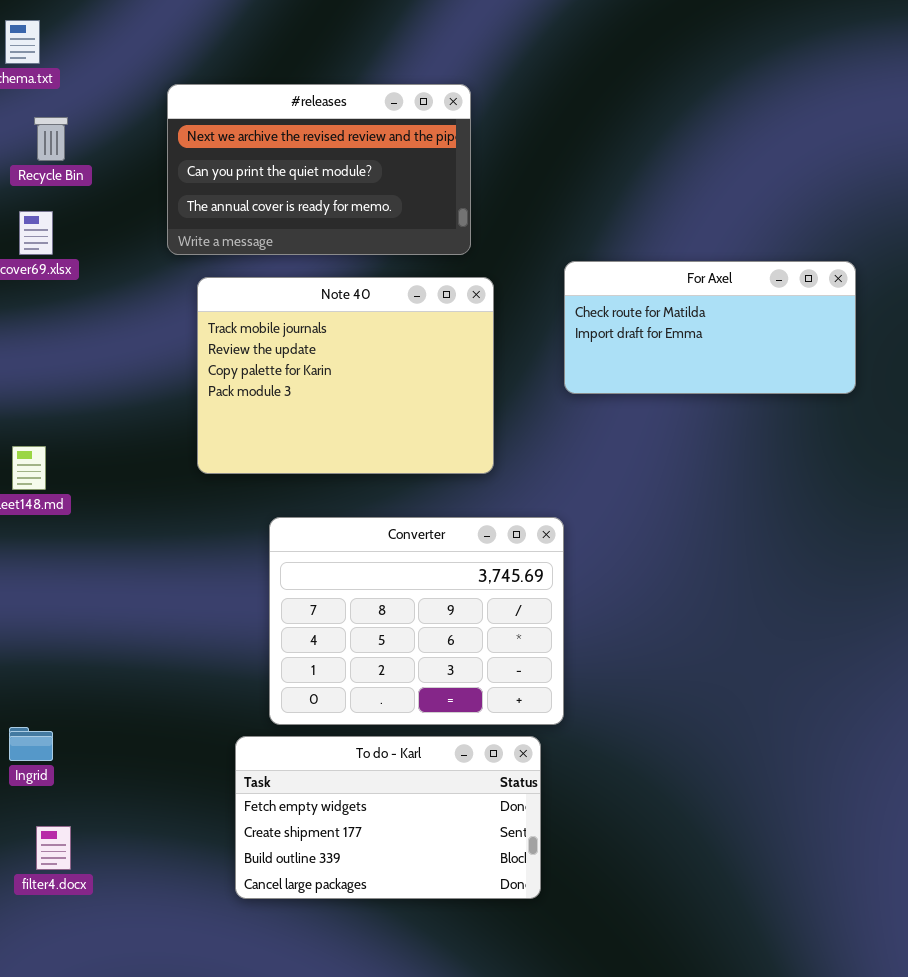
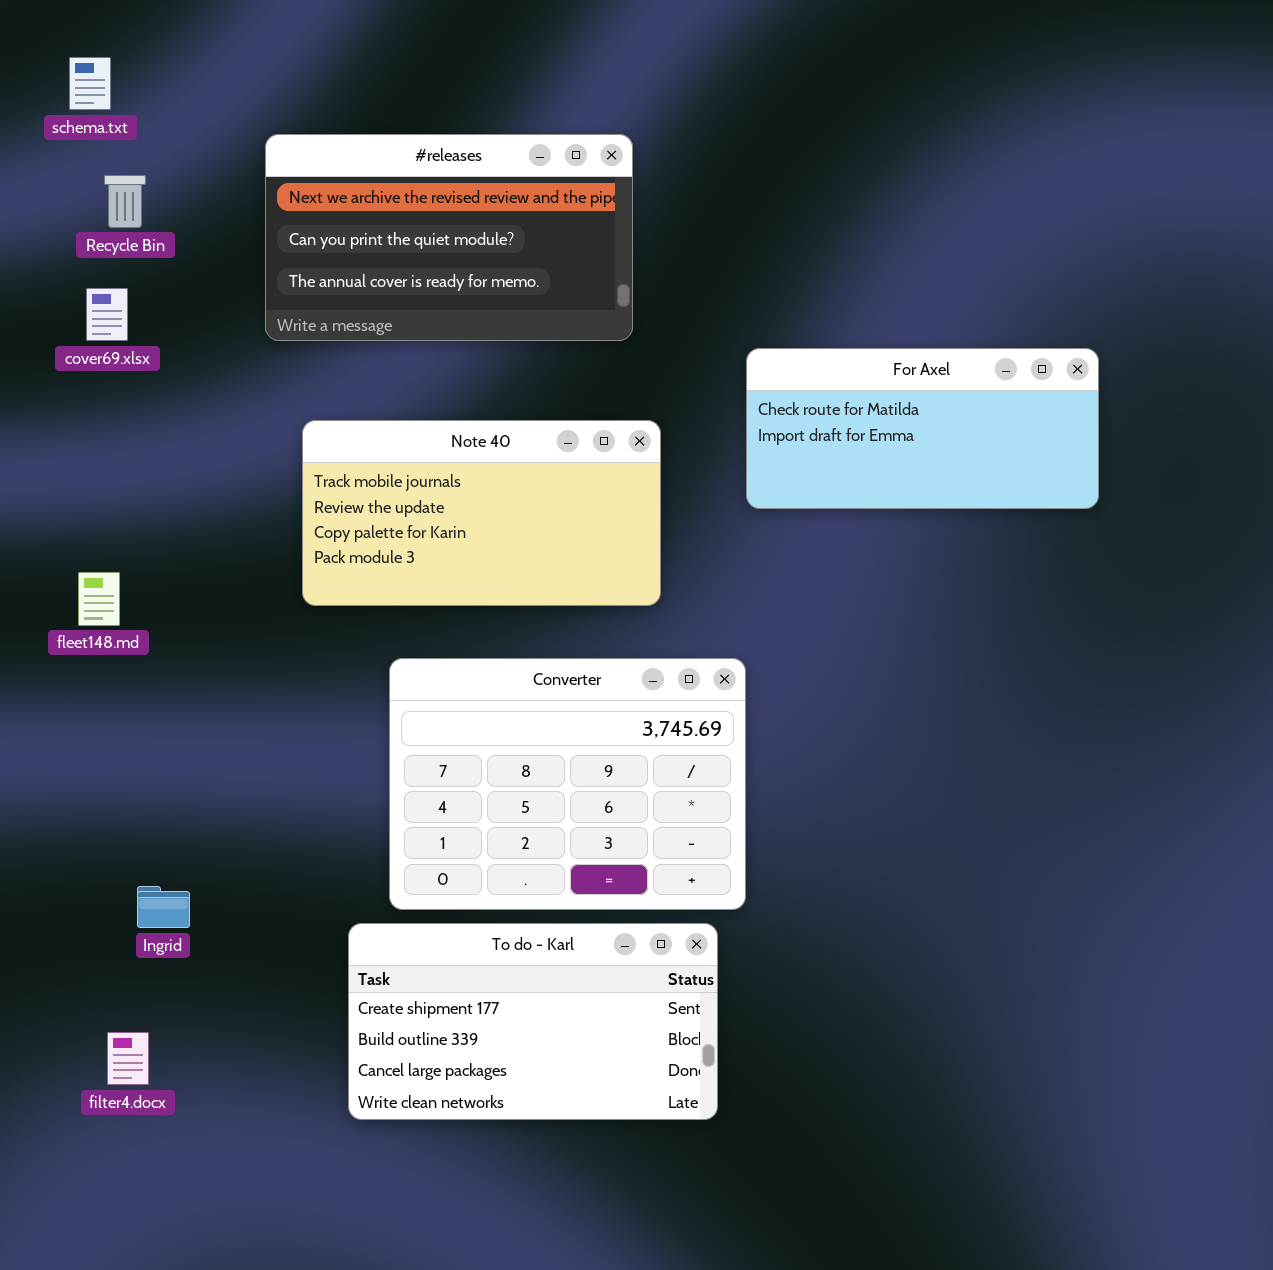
Note 40: [197,277,494,474] -> [302,420,661,606], resized
Ingrid: [9,727,53,761] -> [137,886,190,928], moved
To do - Karl: [235,736,541,899] -> [348,923,718,1120], scrolled down 1 row

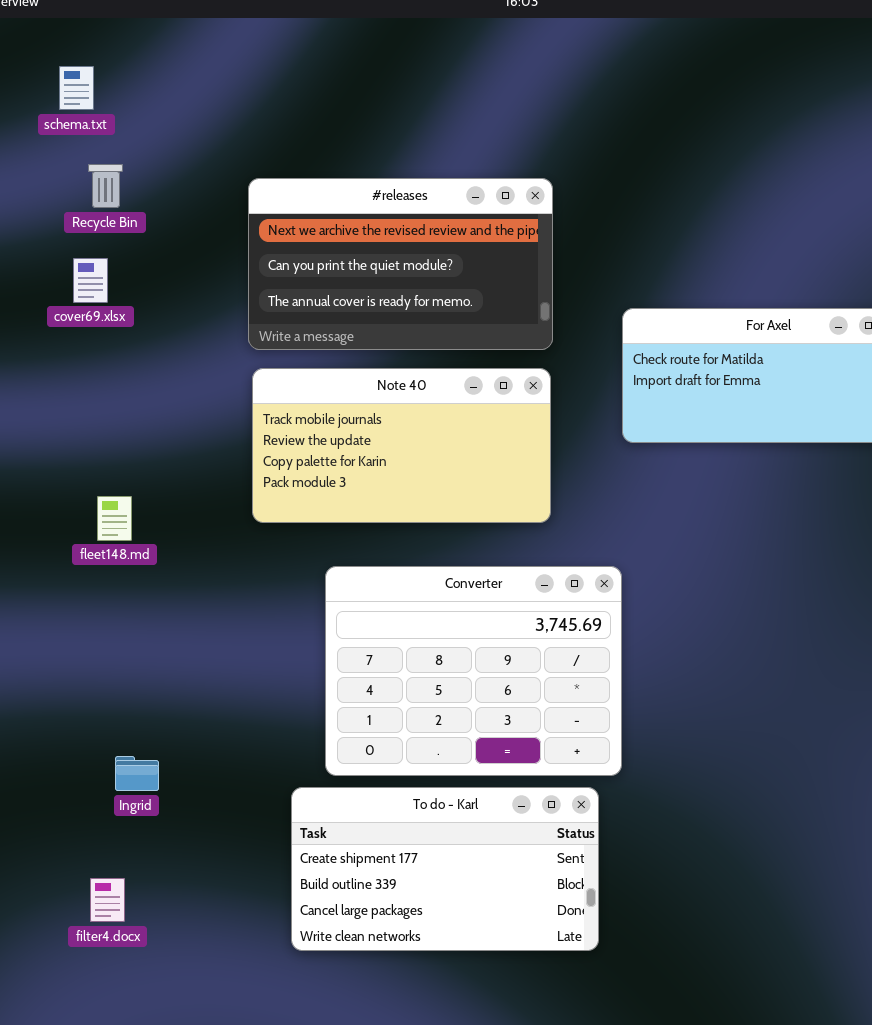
#releases: [265,134,633,341] -> [248,178,553,350], moved
fleet148.md: [78,572,120,626] -> [97,496,132,541], moved

